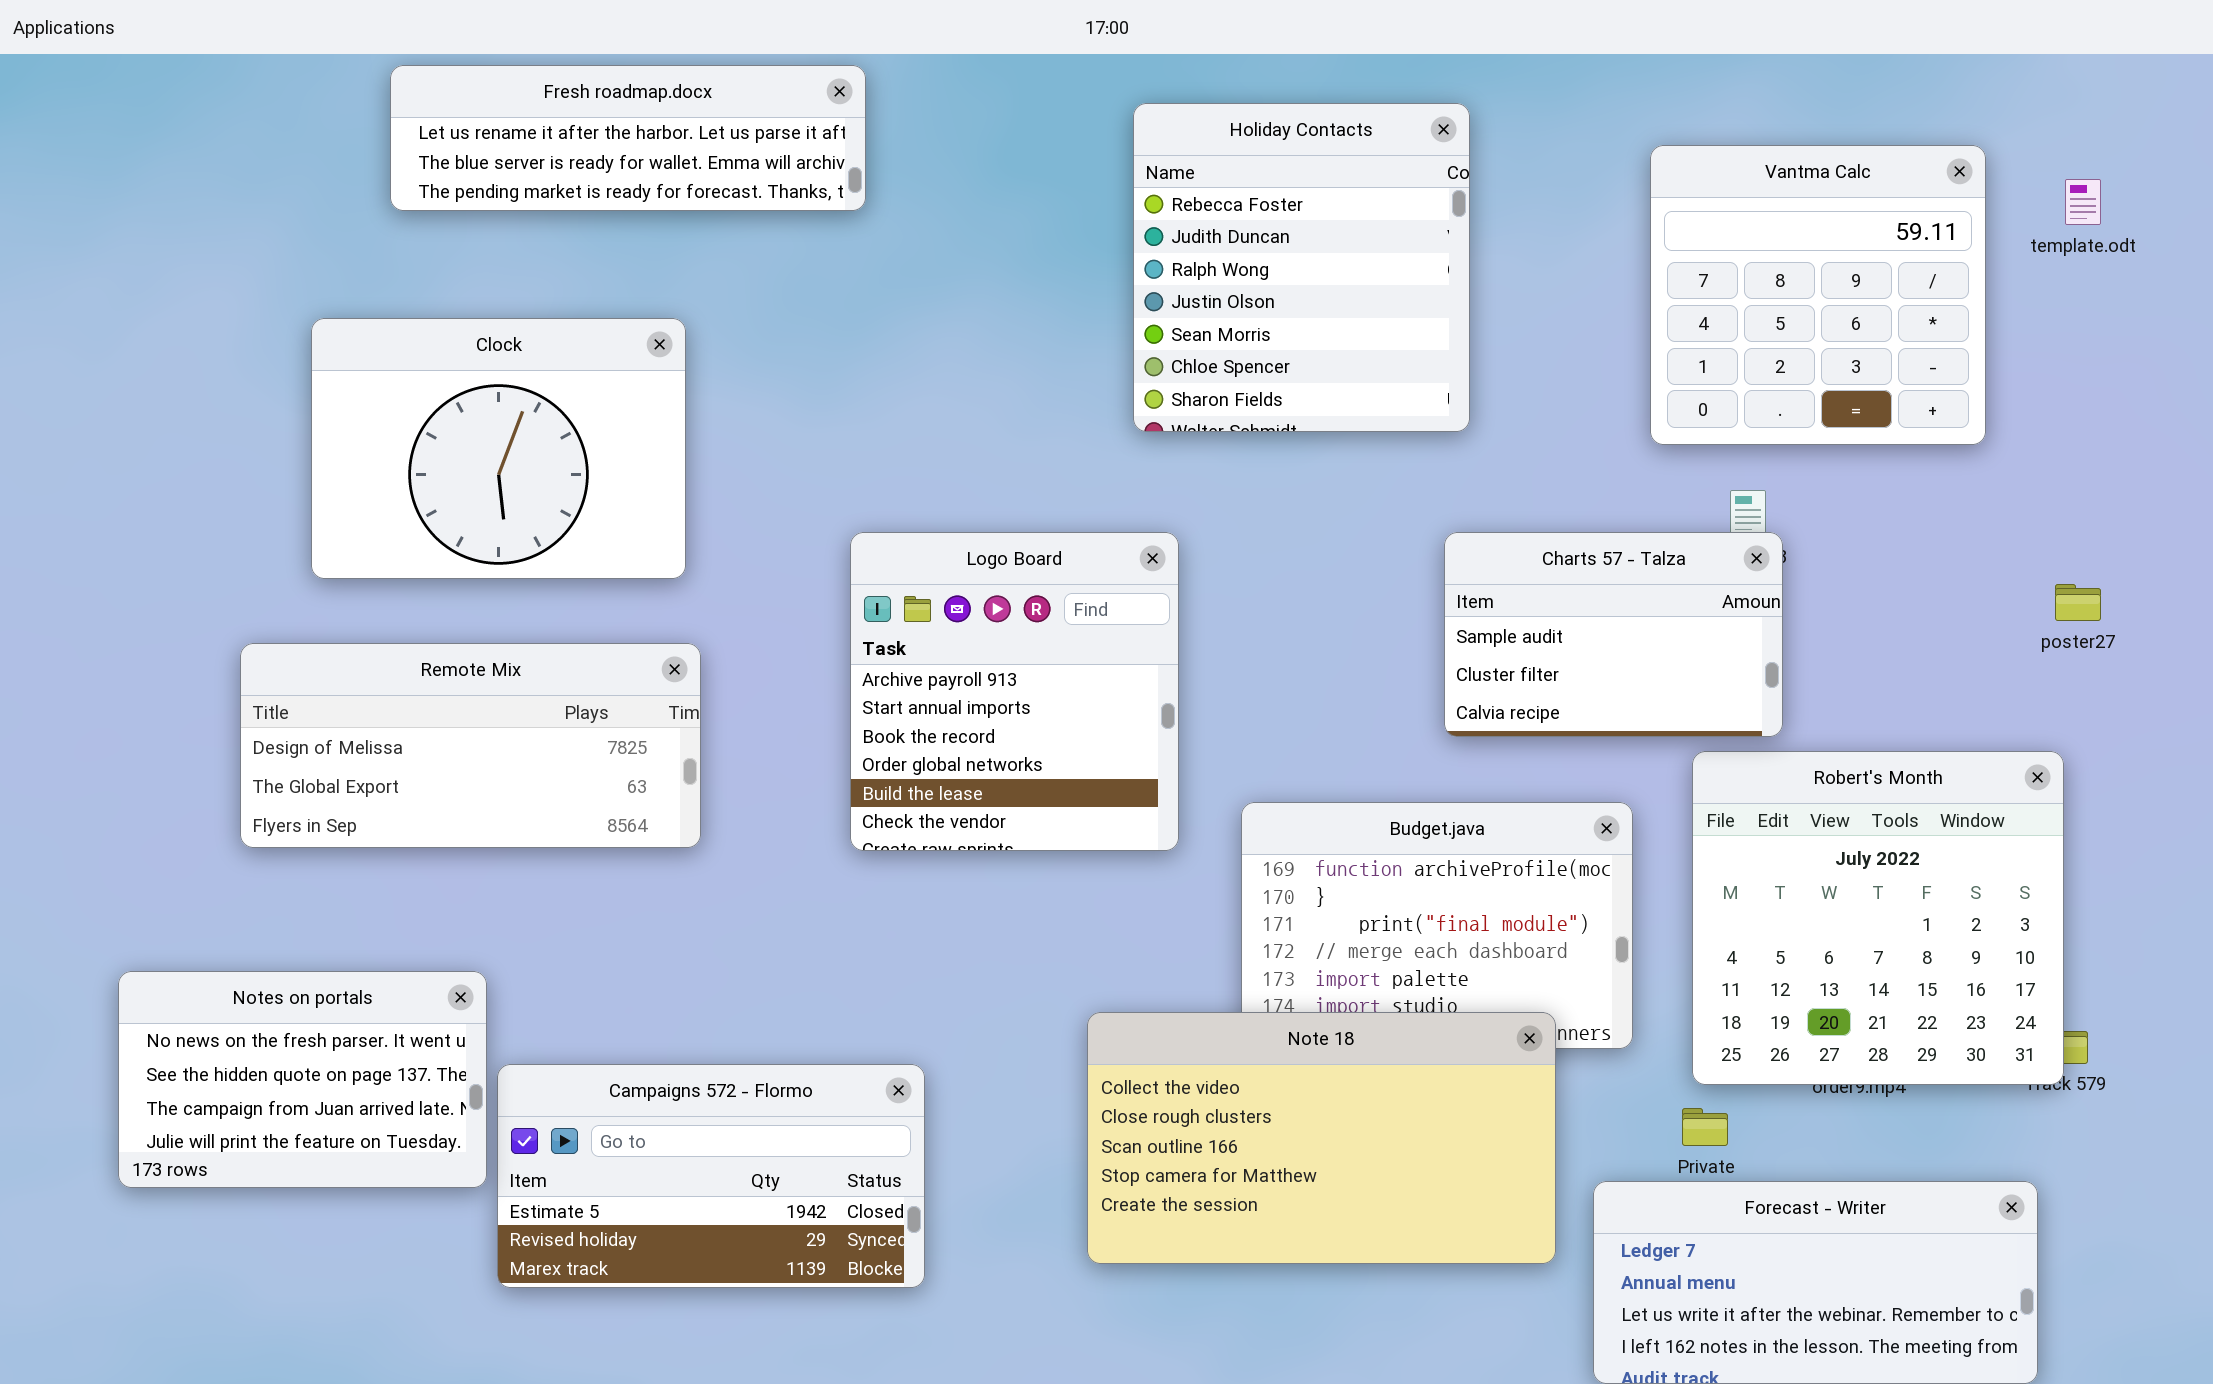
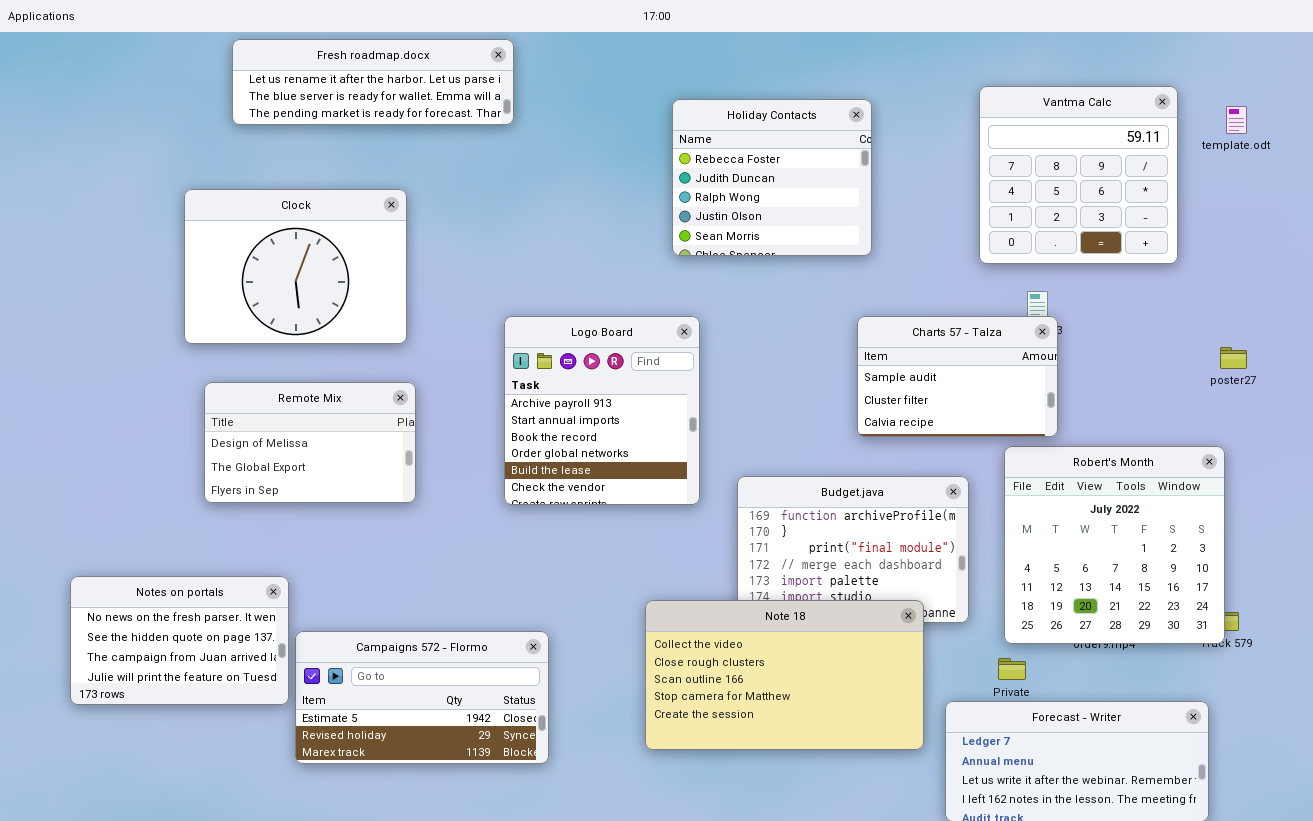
Holiday Contacts: [1133,103,1470,432] -> [672,99,872,256], resized
Remote Mix: [240,643,701,848] -> [204,382,416,503], resized

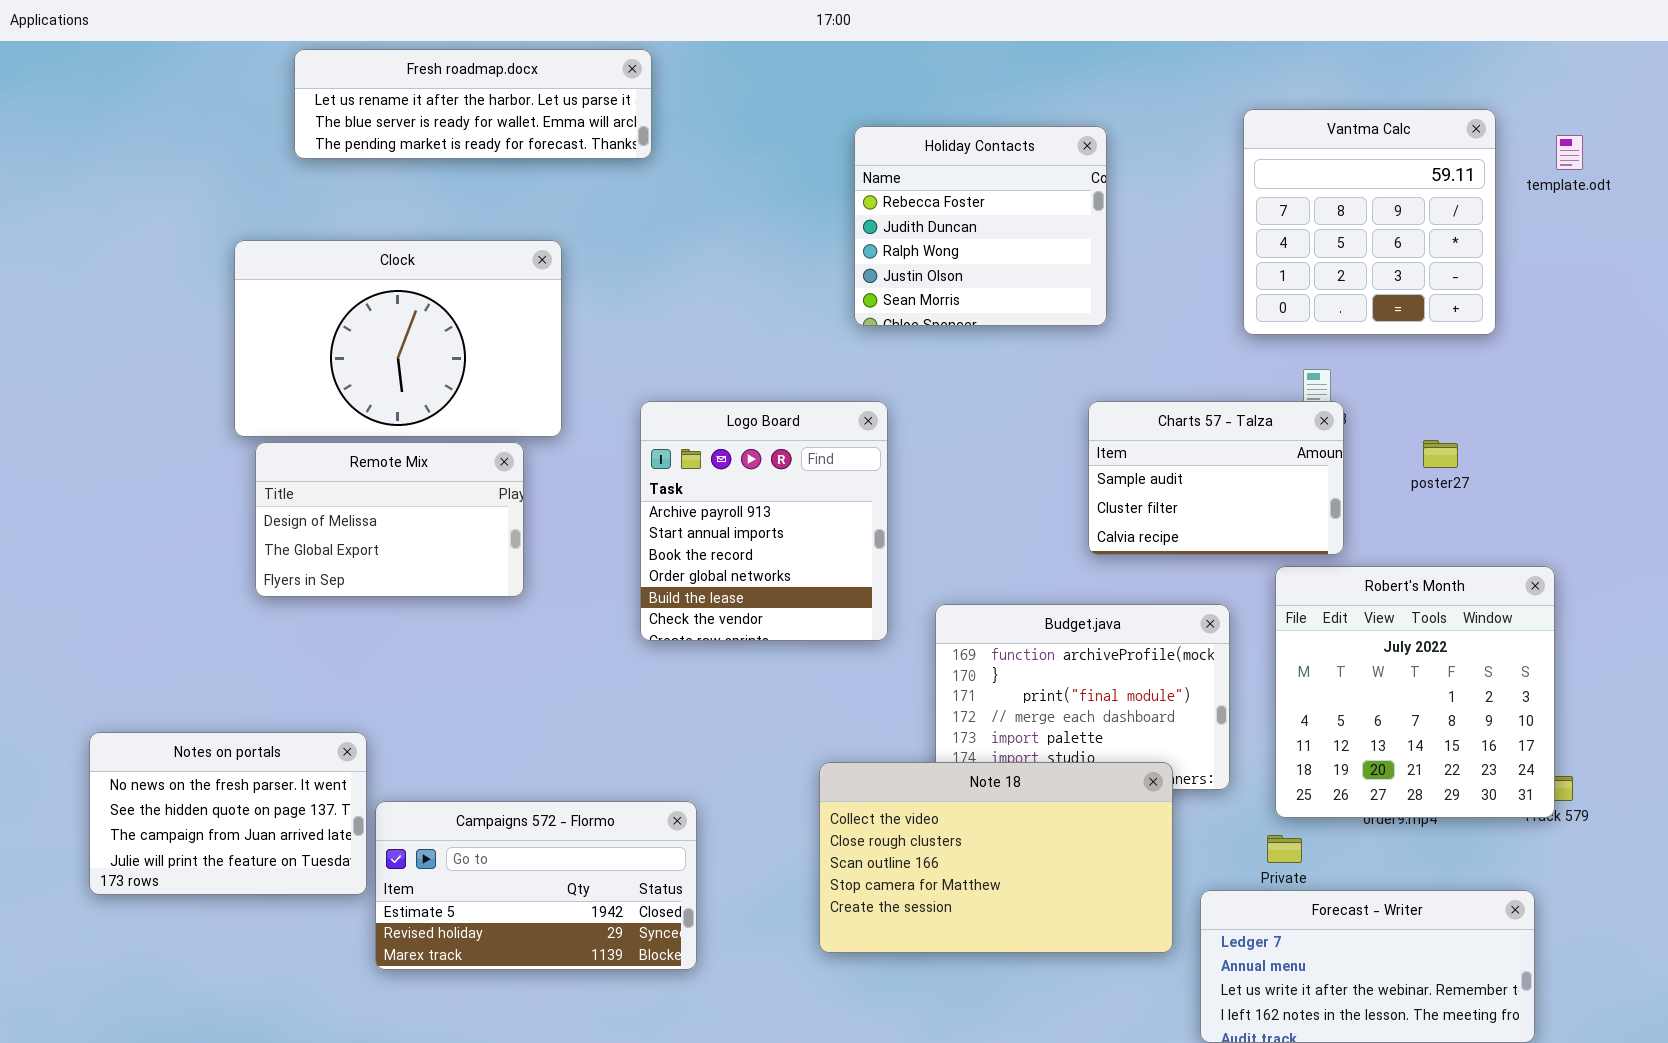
Clock: [184,189,407,344] -> [234,240,562,437], resized
poster27: [1220,347,1247,369] -> [1423,440,1458,468], moved
Remote Mix: [204,382,416,503] -> [255,442,524,597], moved

